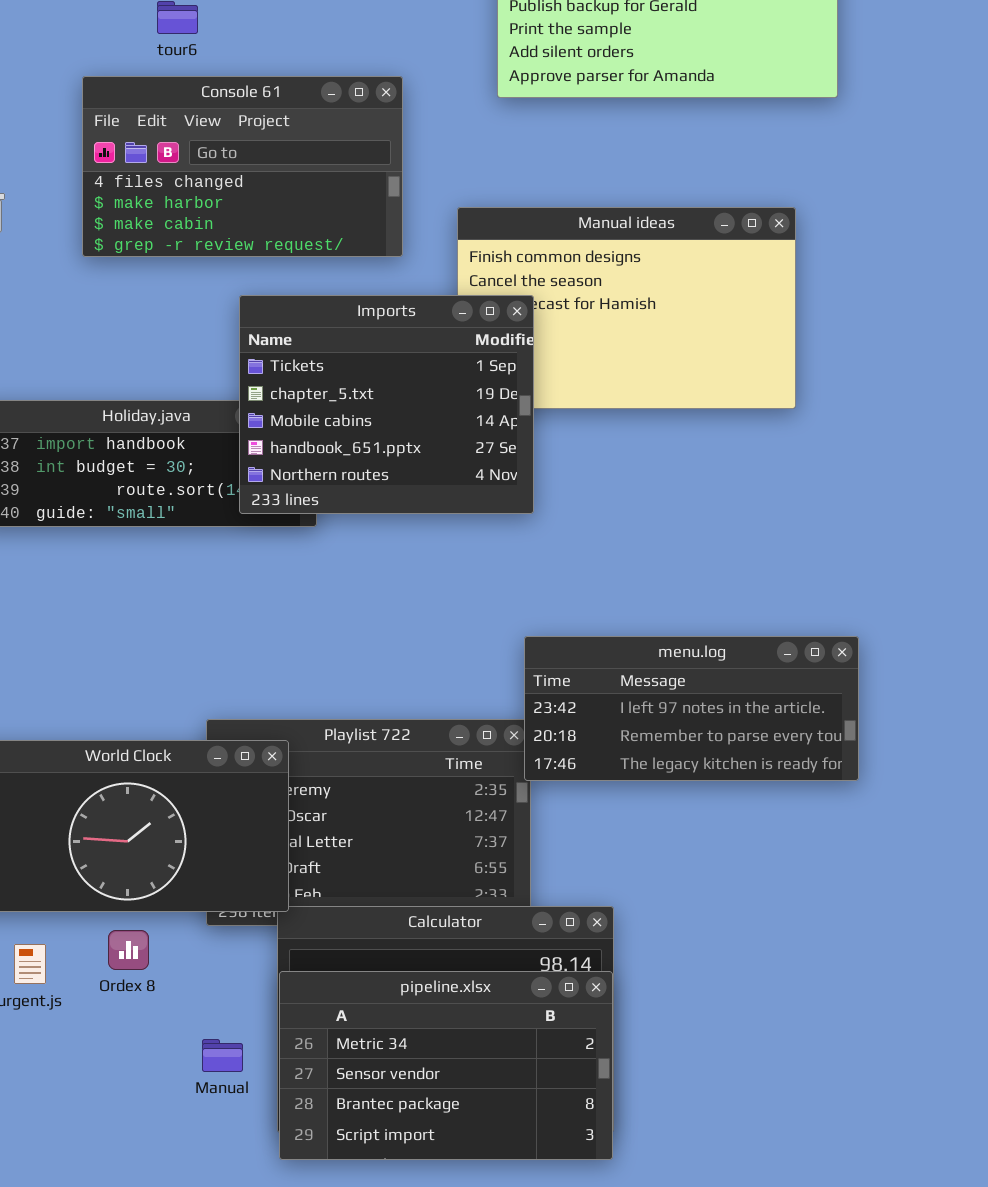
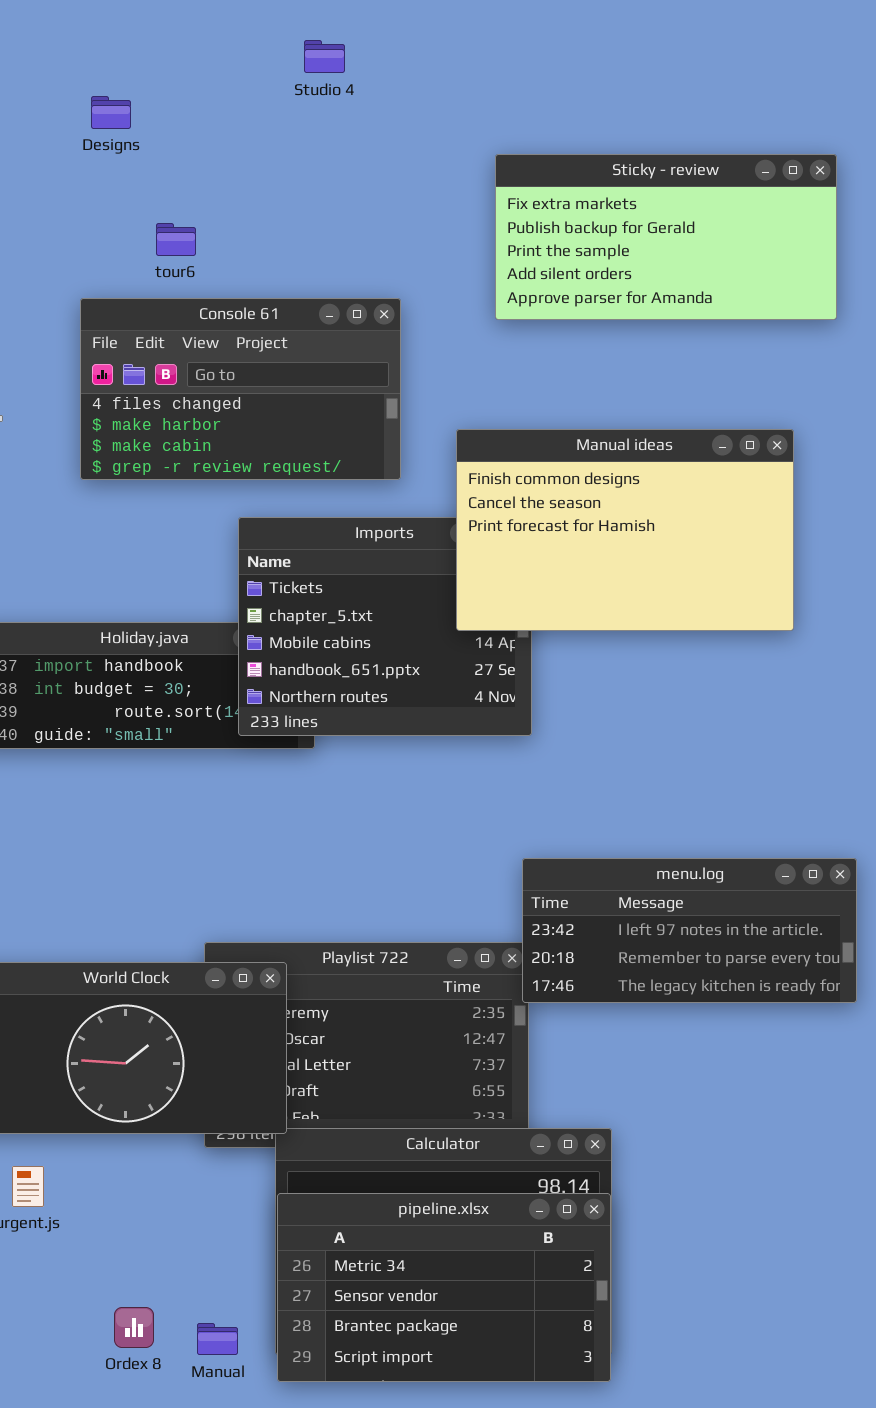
Manual ideas: [457,207,796,409] -> [456,429,794,631], raised
Ordex 8: [108,930,149,970] -> [114,1307,154,1348], moved
Manual: [202,1039,243,1072] -> [197,1323,238,1355], moved

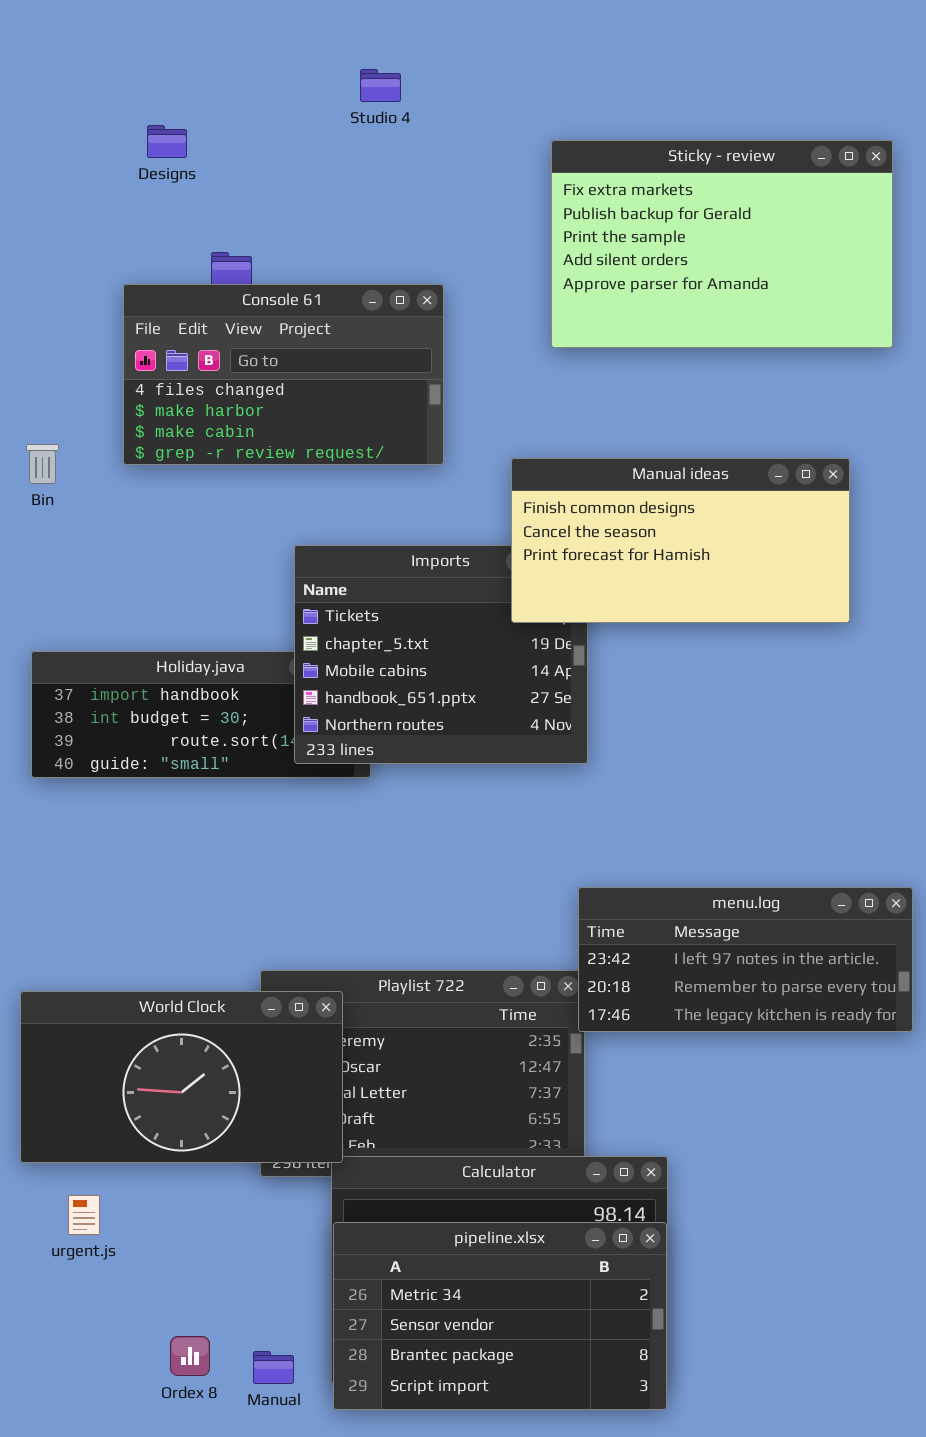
Sticky - review: [495,154,837,320] -> [551,140,893,348], resized
Console 61: [80,298,401,480] -> [123,284,444,465], moved
Manual ideas: [456,429,794,631] -> [511,458,850,623], resized

